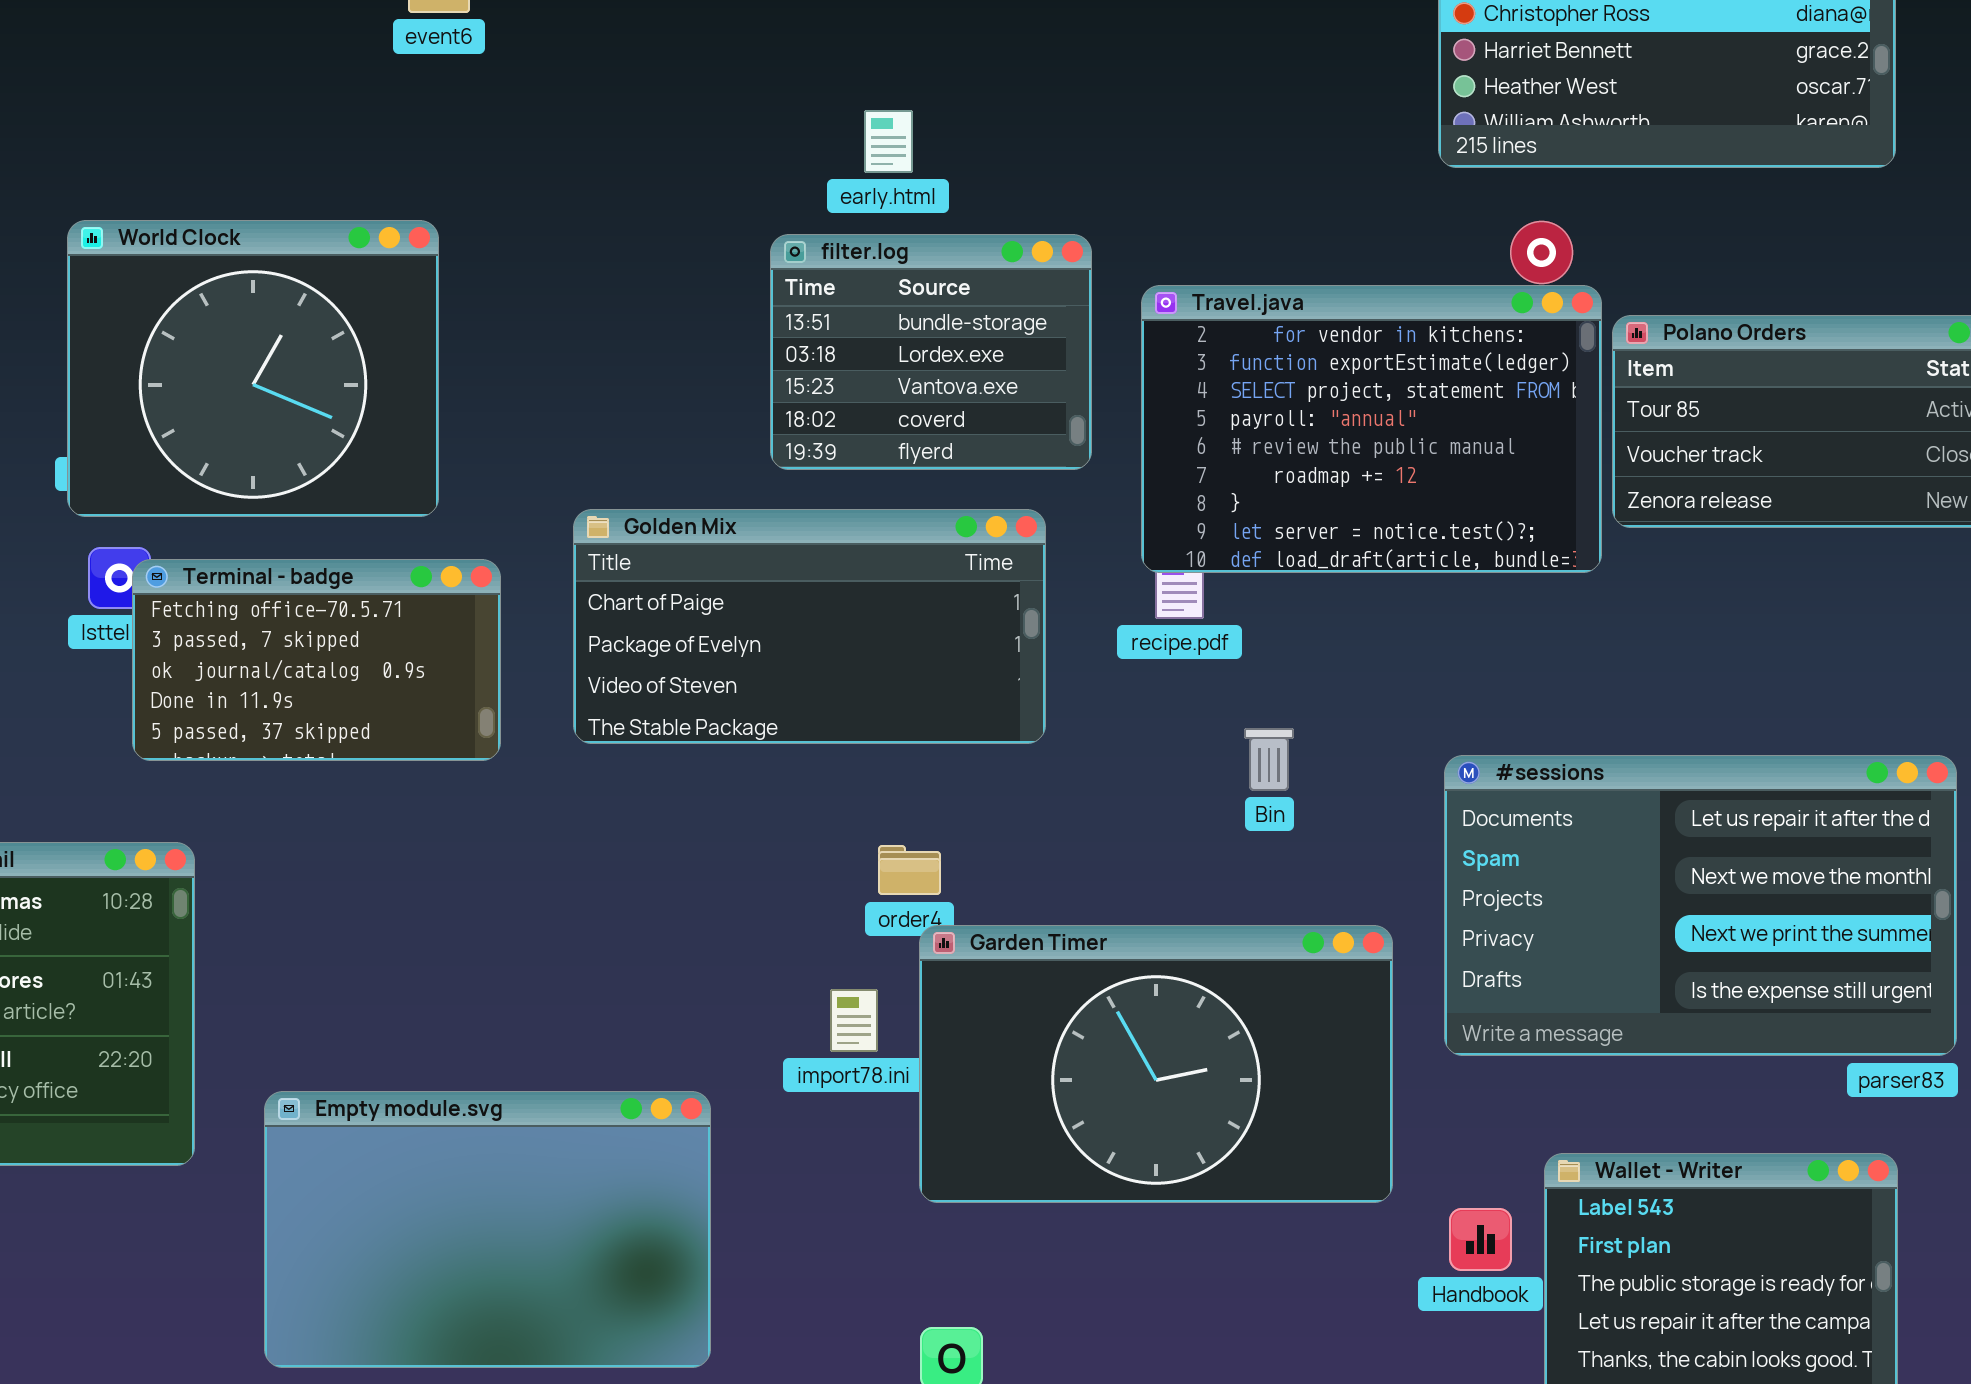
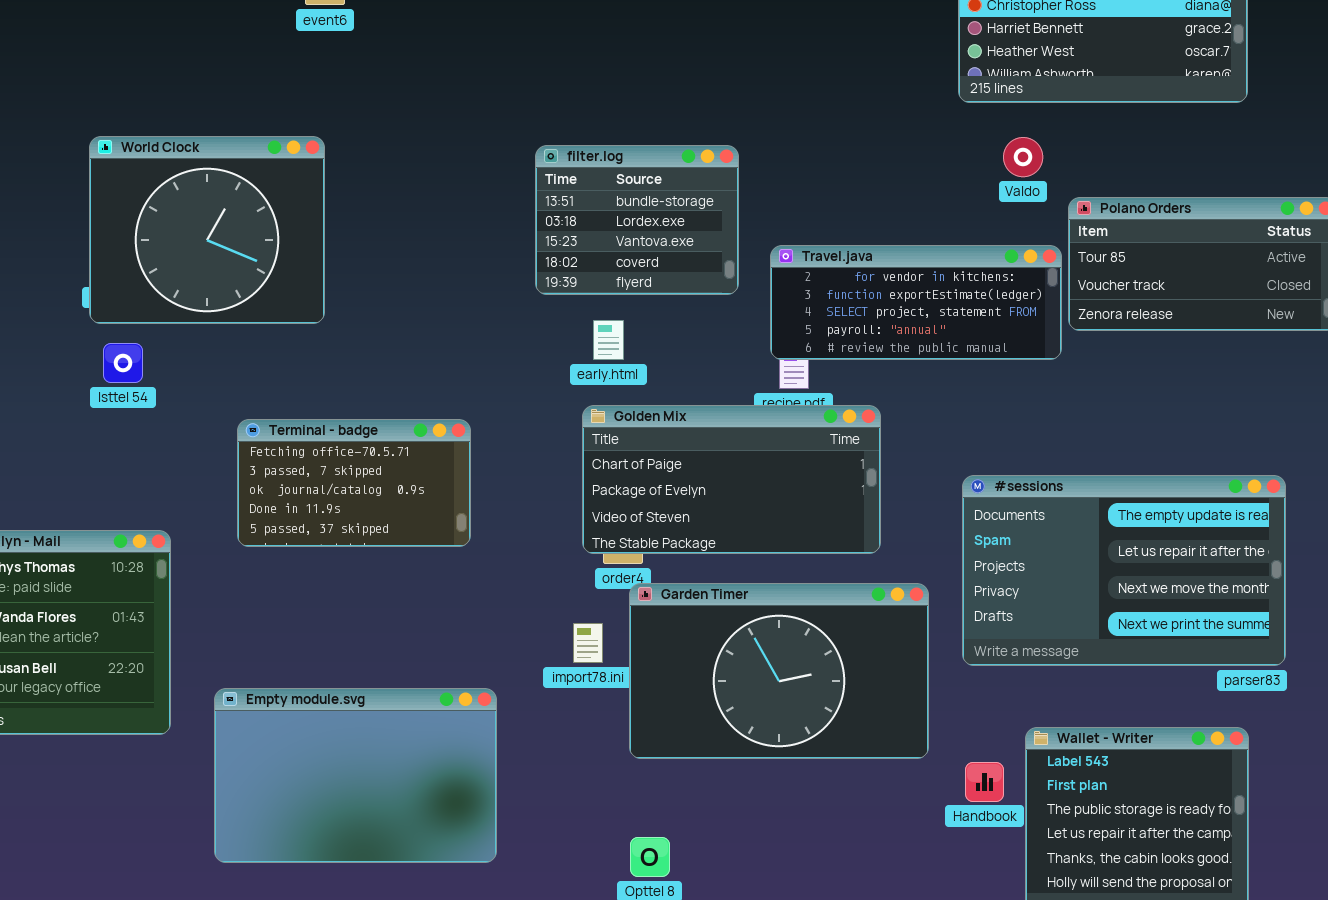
early.html: [864,110,913,173] -> [593,320,624,360], moved
Travel.java: [1141,285,1602,573] -> [770,245,1062,360], resized
Golden Mix: [573,509,1046,744] -> [582,405,881,554], moved
Terminal - badge: [132,559,501,761] -> [237,419,471,547], moved
#sessions: [1444,755,1957,1056] -> [962,475,1286,666], scrolled up 1 row

